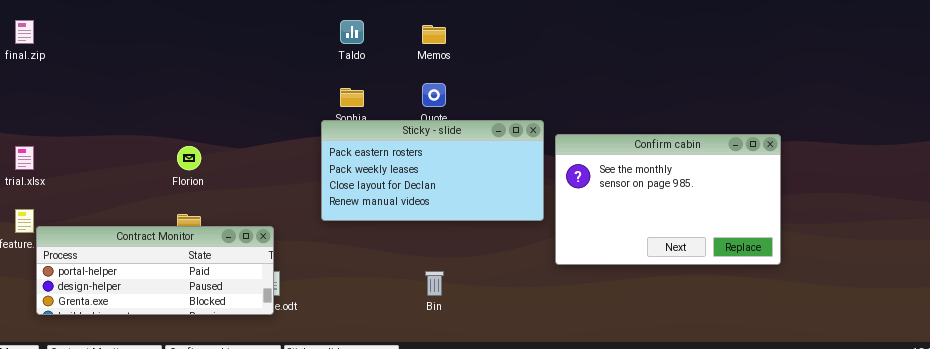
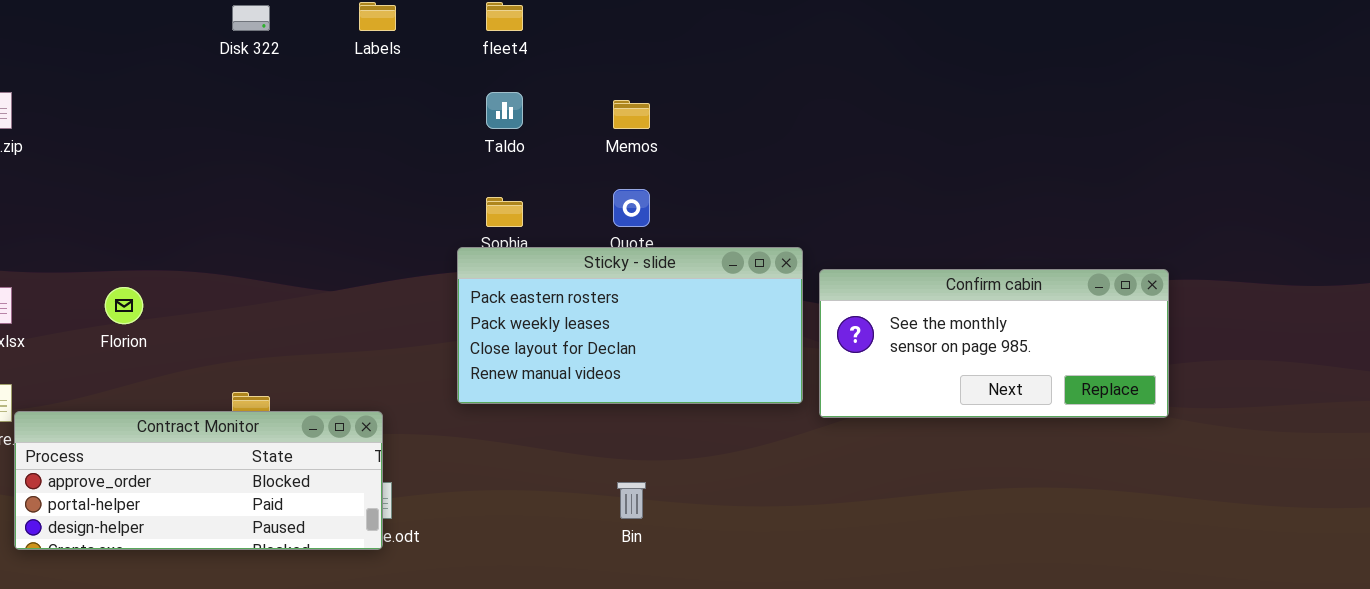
Confirm cabin: [555,134,781,265] -> [819,269,1169,418], resized
Florion: [177,146,201,170] -> [105,287,143,324], moved
Contract Monitor: [36,226,274,315] -> [14,411,383,550], scrolled up 1 row

